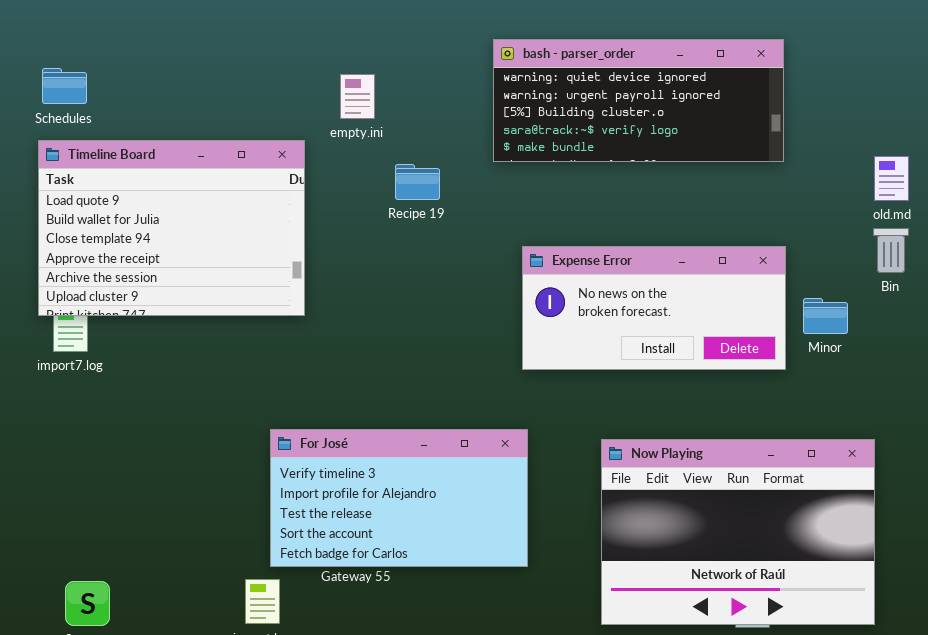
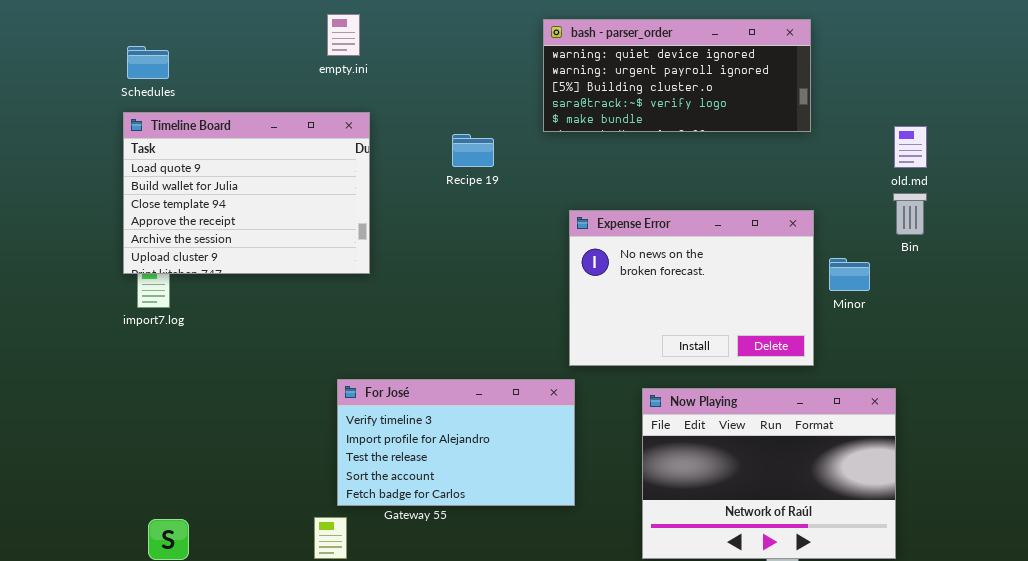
empty.ini: [340,74,375,119] -> [327,14,360,56], moved
Expense Error: [522,246,786,370] -> [569,210,814,366], resized

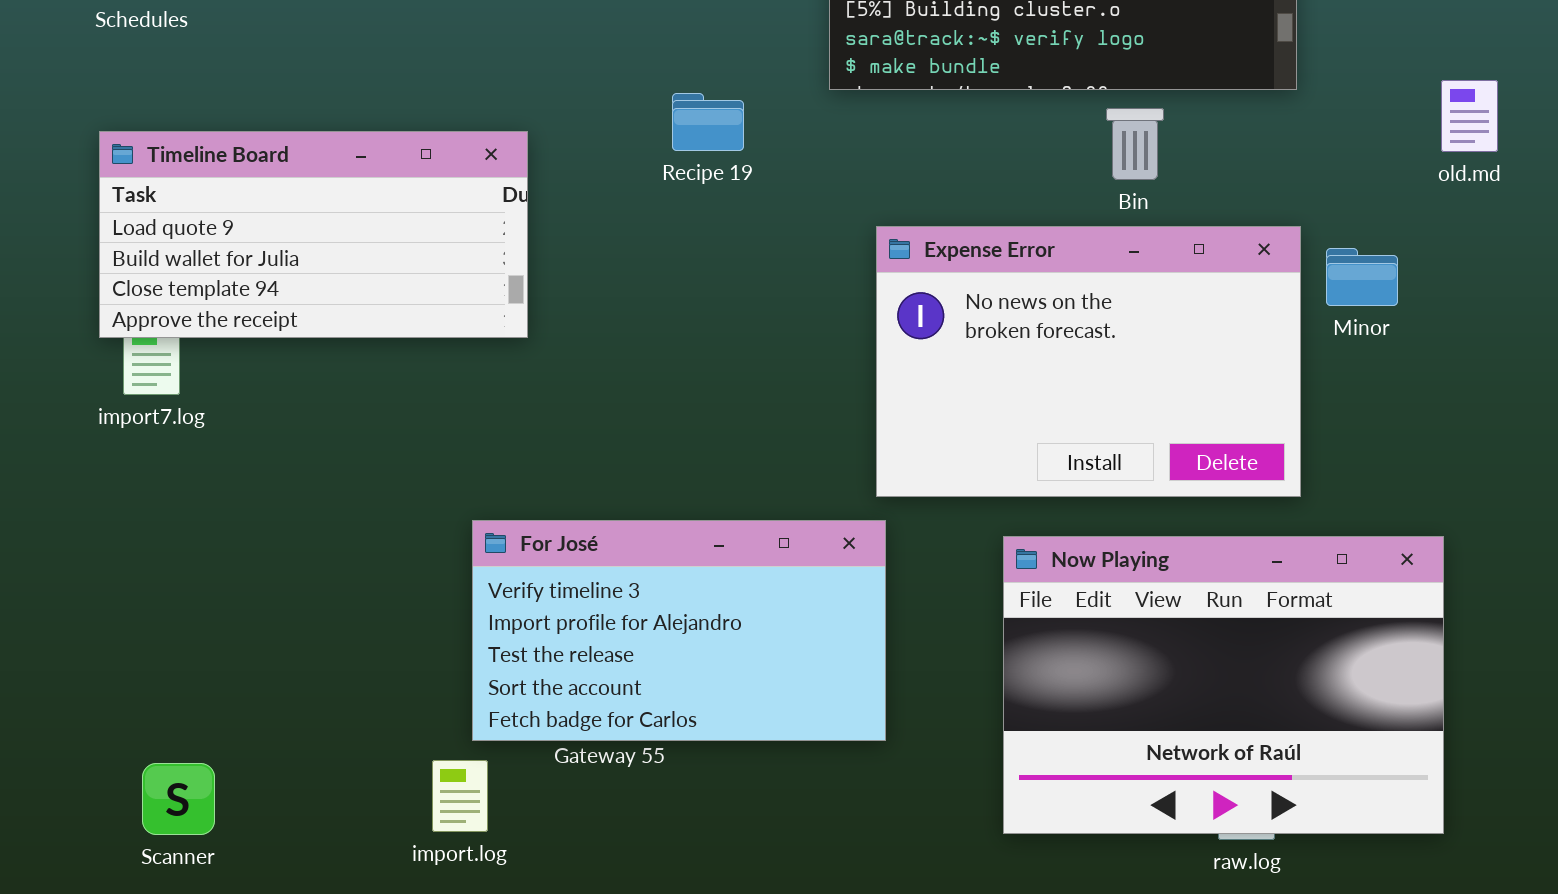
Timeline Board: [123,112,370,274] -> [99,131,528,338], resized
Bin: [893,193,927,235] -> [1106,108,1164,180], moved
Minor: [829,258,870,291] -> [1326,248,1398,306], moved

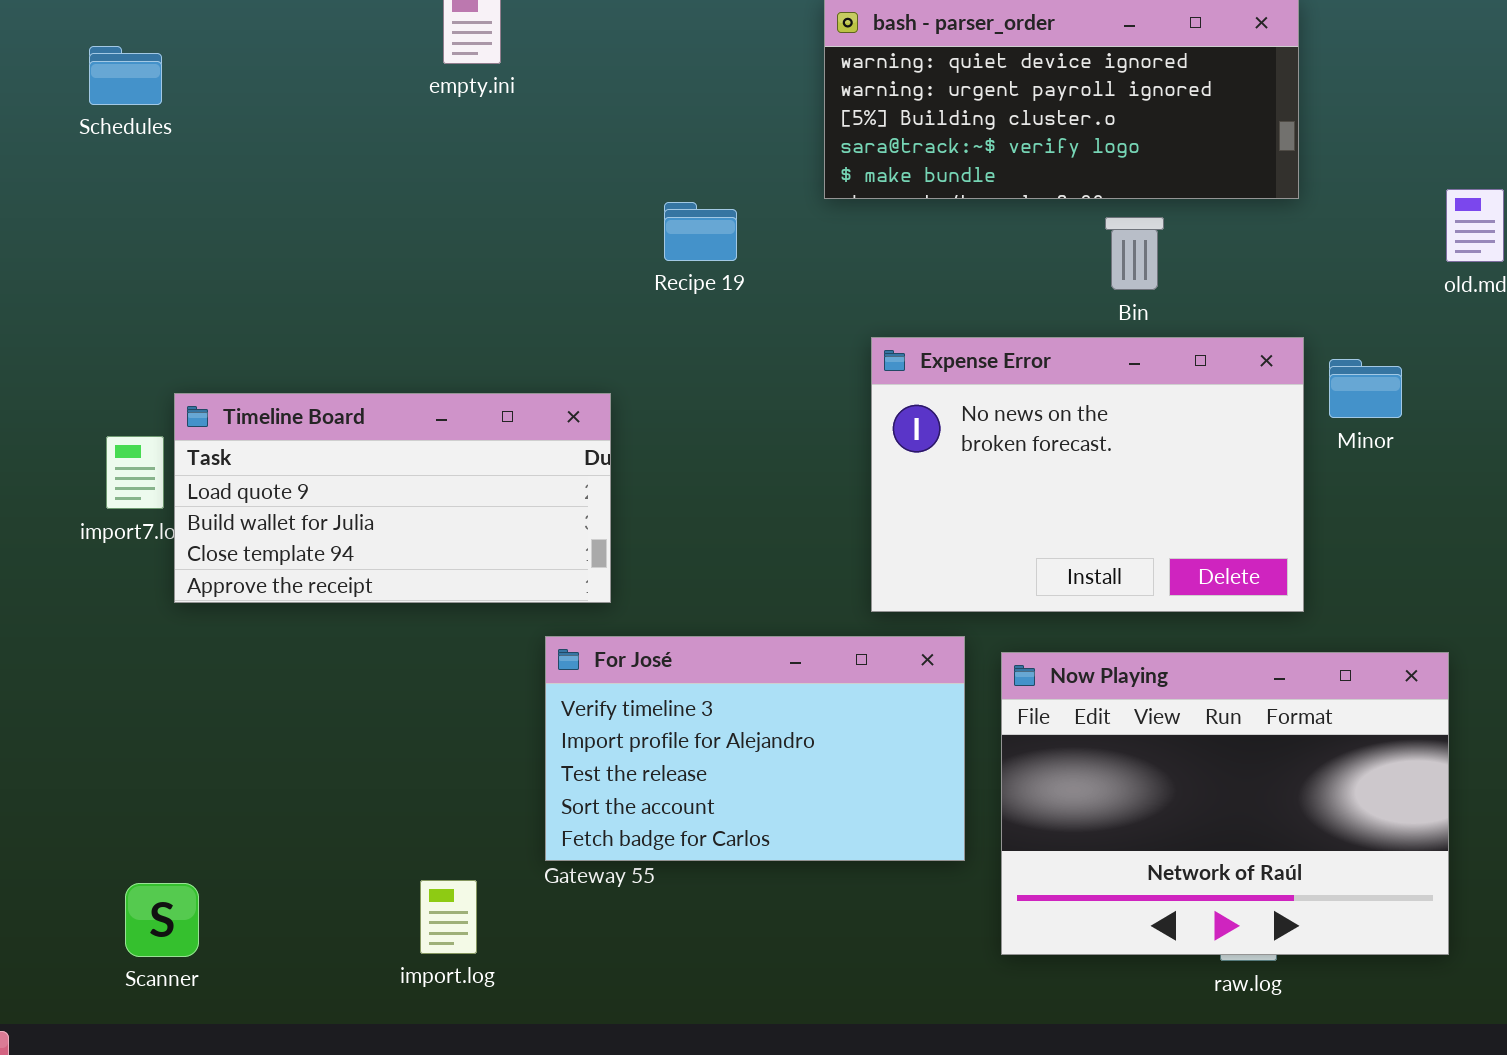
Timeline Board: [99,131,528,338] -> [174,393,611,603], moved
For José: [472,520,886,741] -> [545,636,965,861], moved

